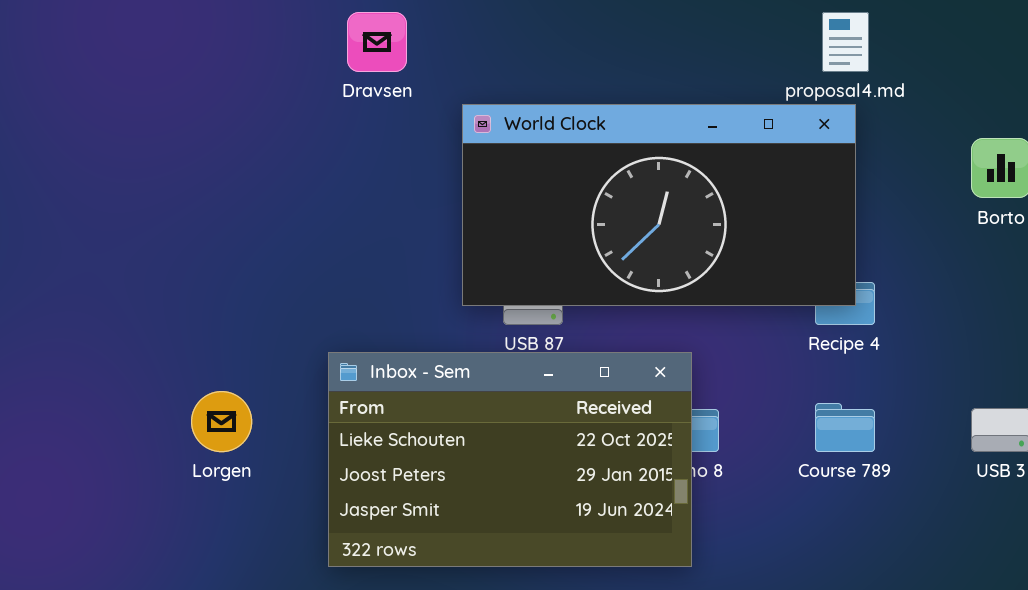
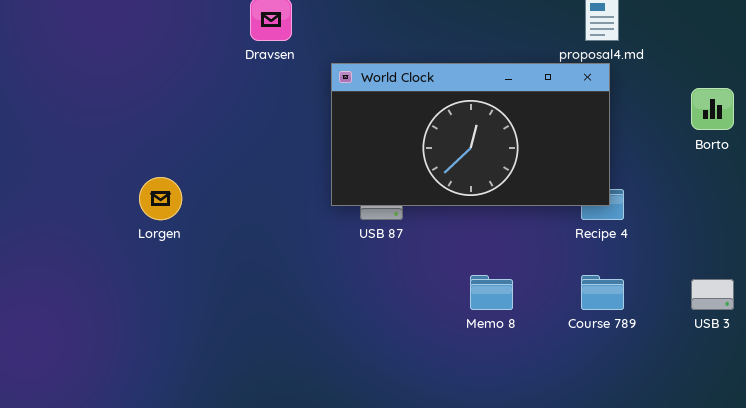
Inbox - Sem: [328,352,692,567] -> none, closed
Lorgen: [191,391,252,452] -> [139,177,182,220], moved

